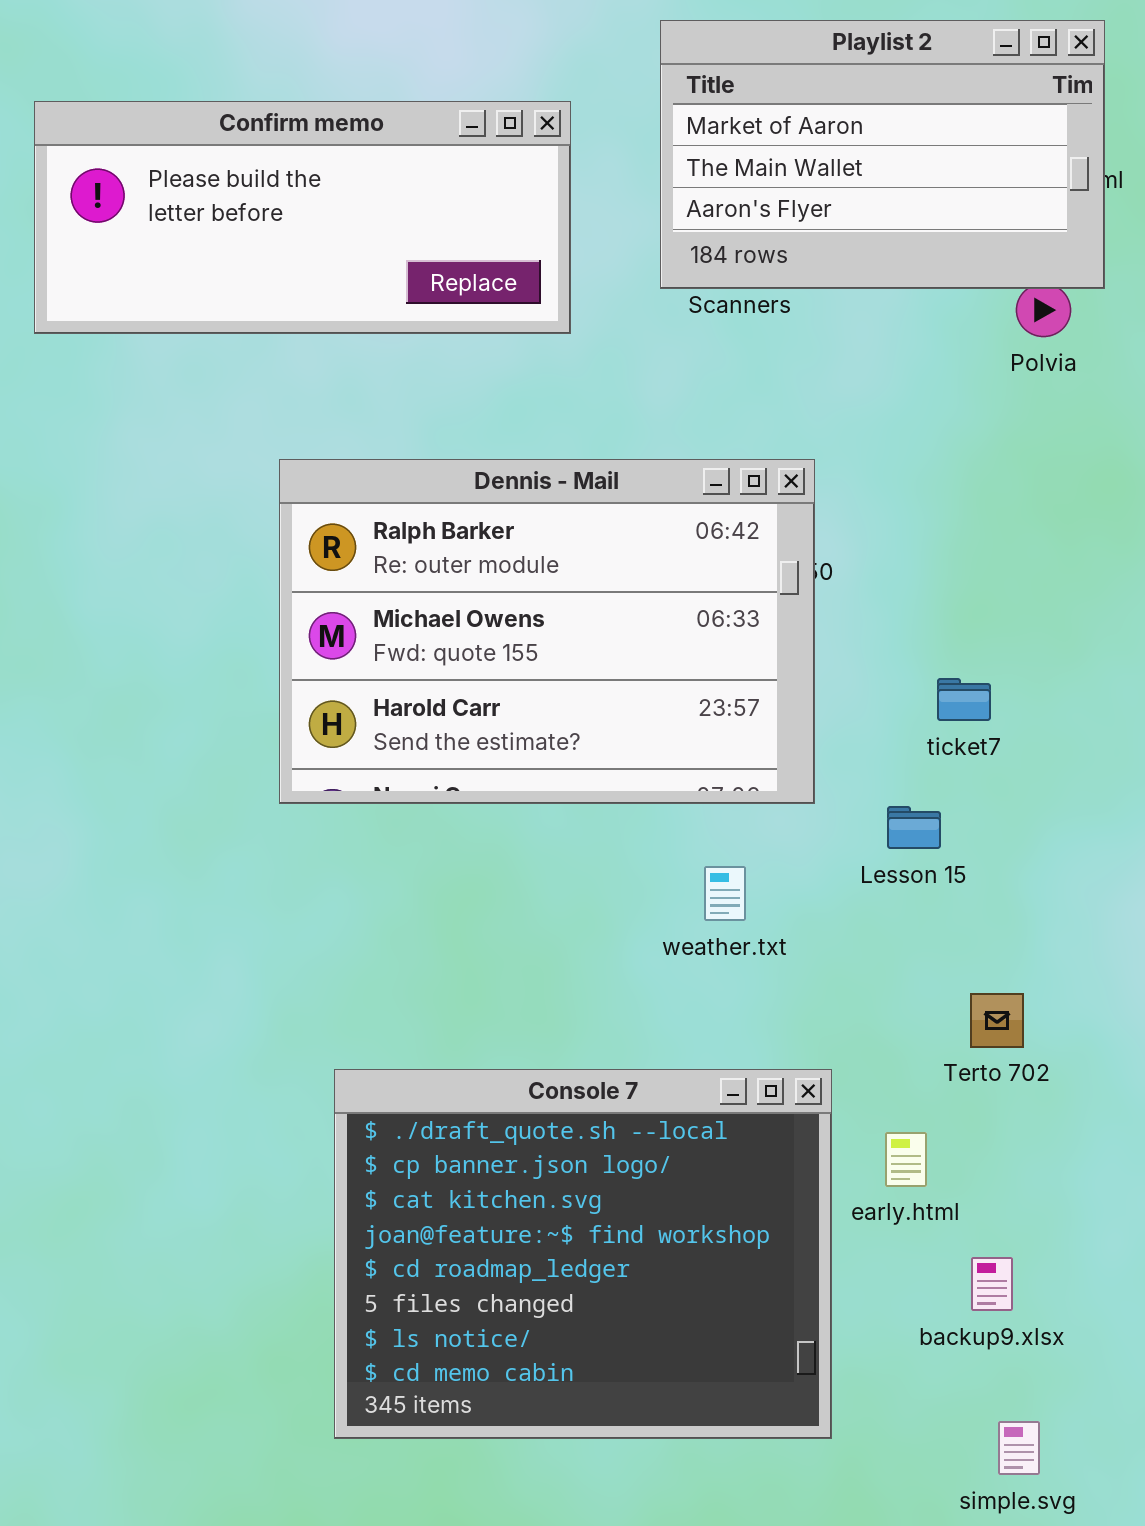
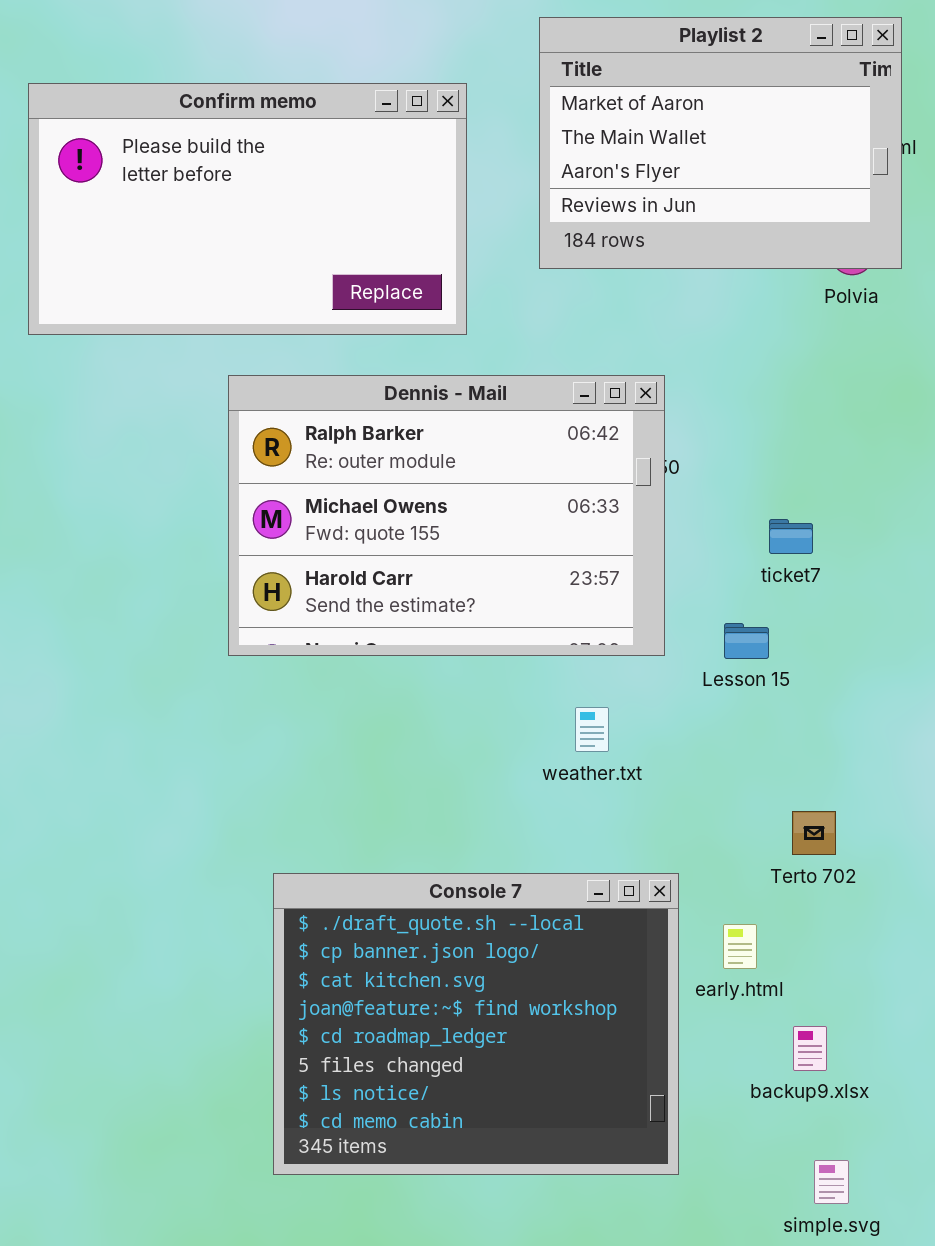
Playlist 2: [660,20,1105,289] -> [539,17,902,269], resized
Confirm memo: [34,101,571,334] -> [28,83,467,335], resized
ticket7: [937,678,991,721] -> [769,519,813,554], moved
Lesson 15: [887,806,941,849] -> [724,623,769,659], moved

